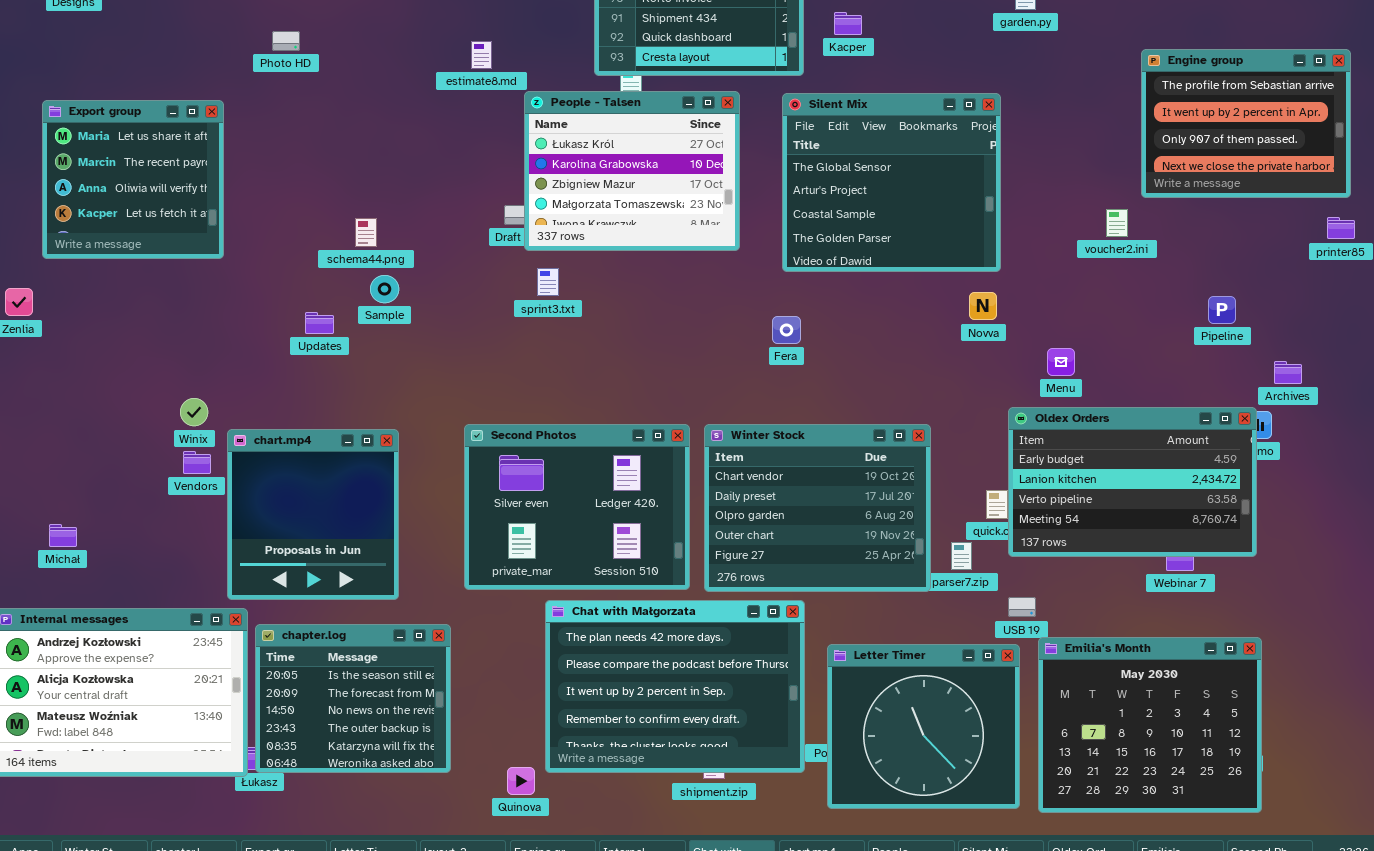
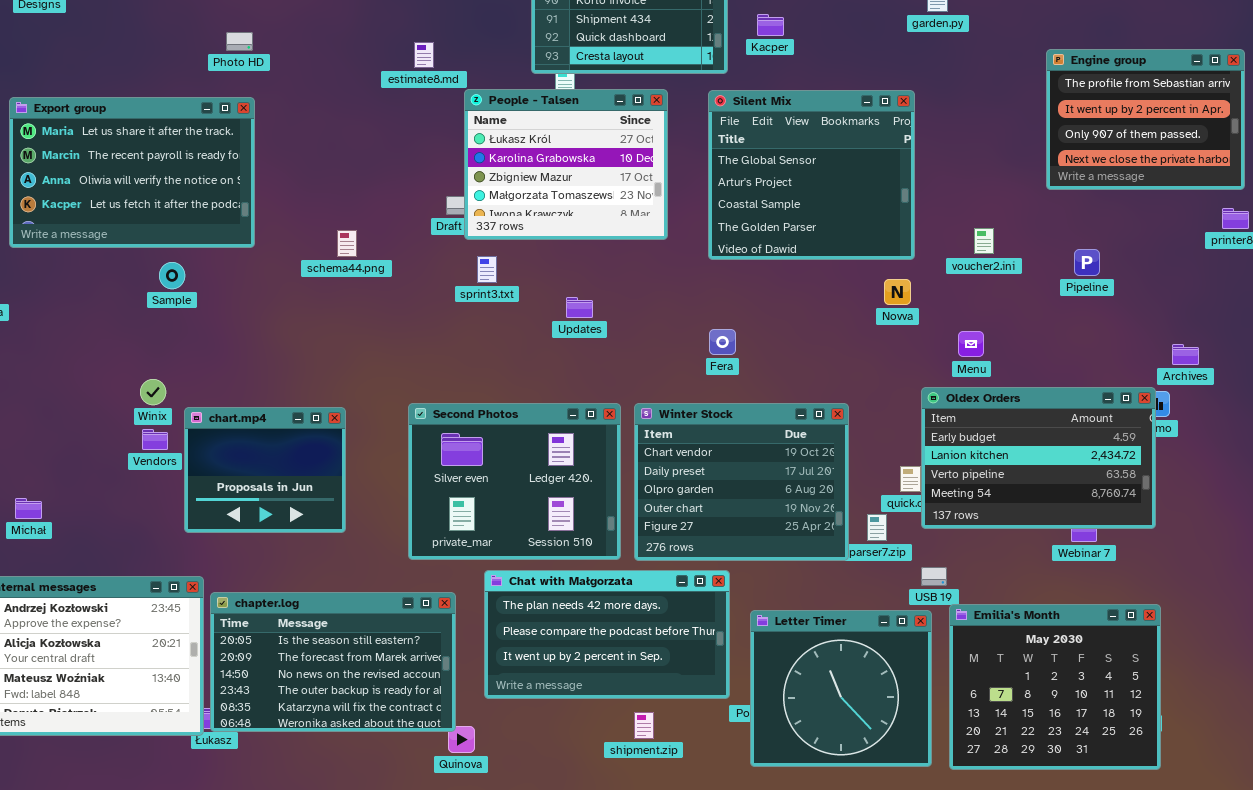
Export group: [42,100,224,259] -> [9,97,255,248], resized
voucher2.ini: [1106,209,1128,237] -> [974,228,994,254], moved
schema44.png: [355,218,377,247] -> [337,230,357,257], moved
Sample: [370,275,399,303] -> [159,262,185,289], moved
Pipeline: [1208,296,1236,324] -> [1074,249,1100,276], moved
Updates: [305,312,334,334] -> [566,297,593,318], moved
Fera: [772,316,801,344] -> [709,329,736,355], moved
chart.mp4: [227,429,399,600] -> [184,407,346,533], resized
Chat with Małgorzata: [545,600,805,773] -> [484,570,730,699], resized
chapter.log: [255,624,451,773] -> [210,592,456,732], resized

